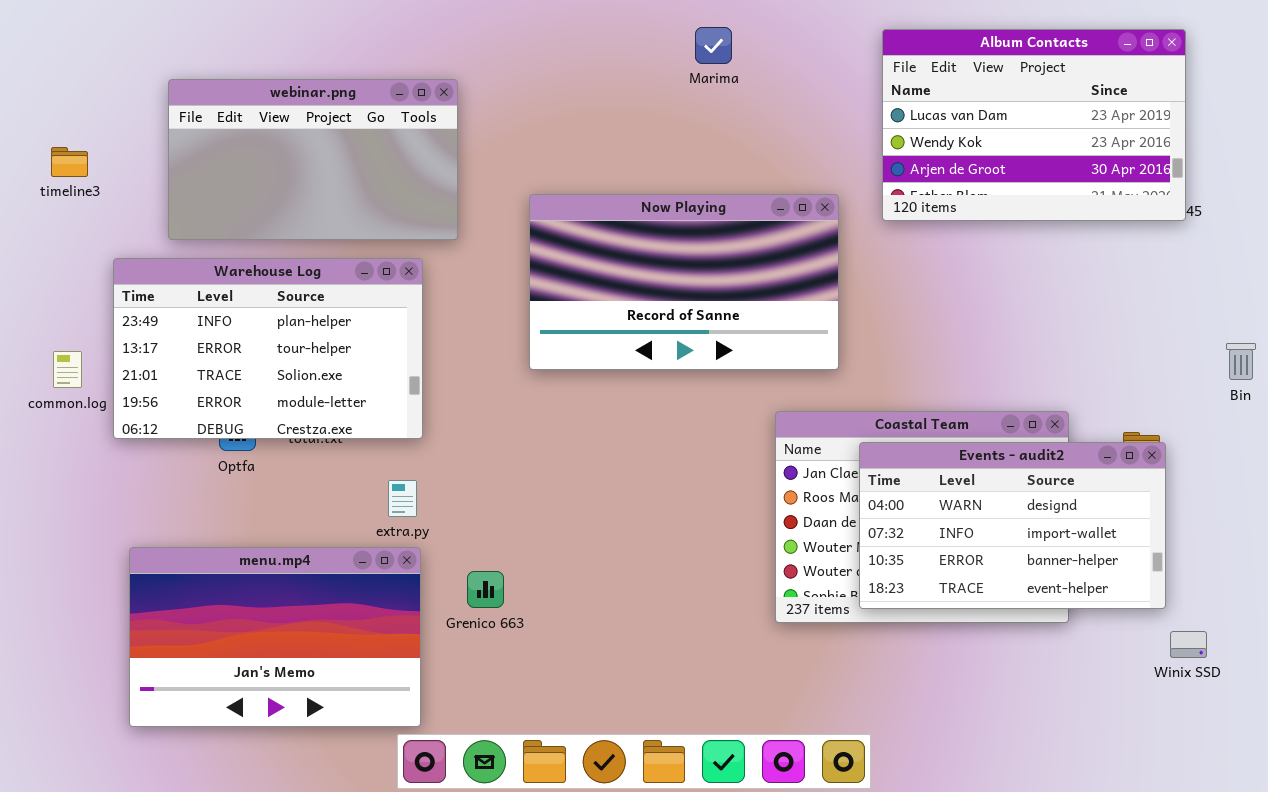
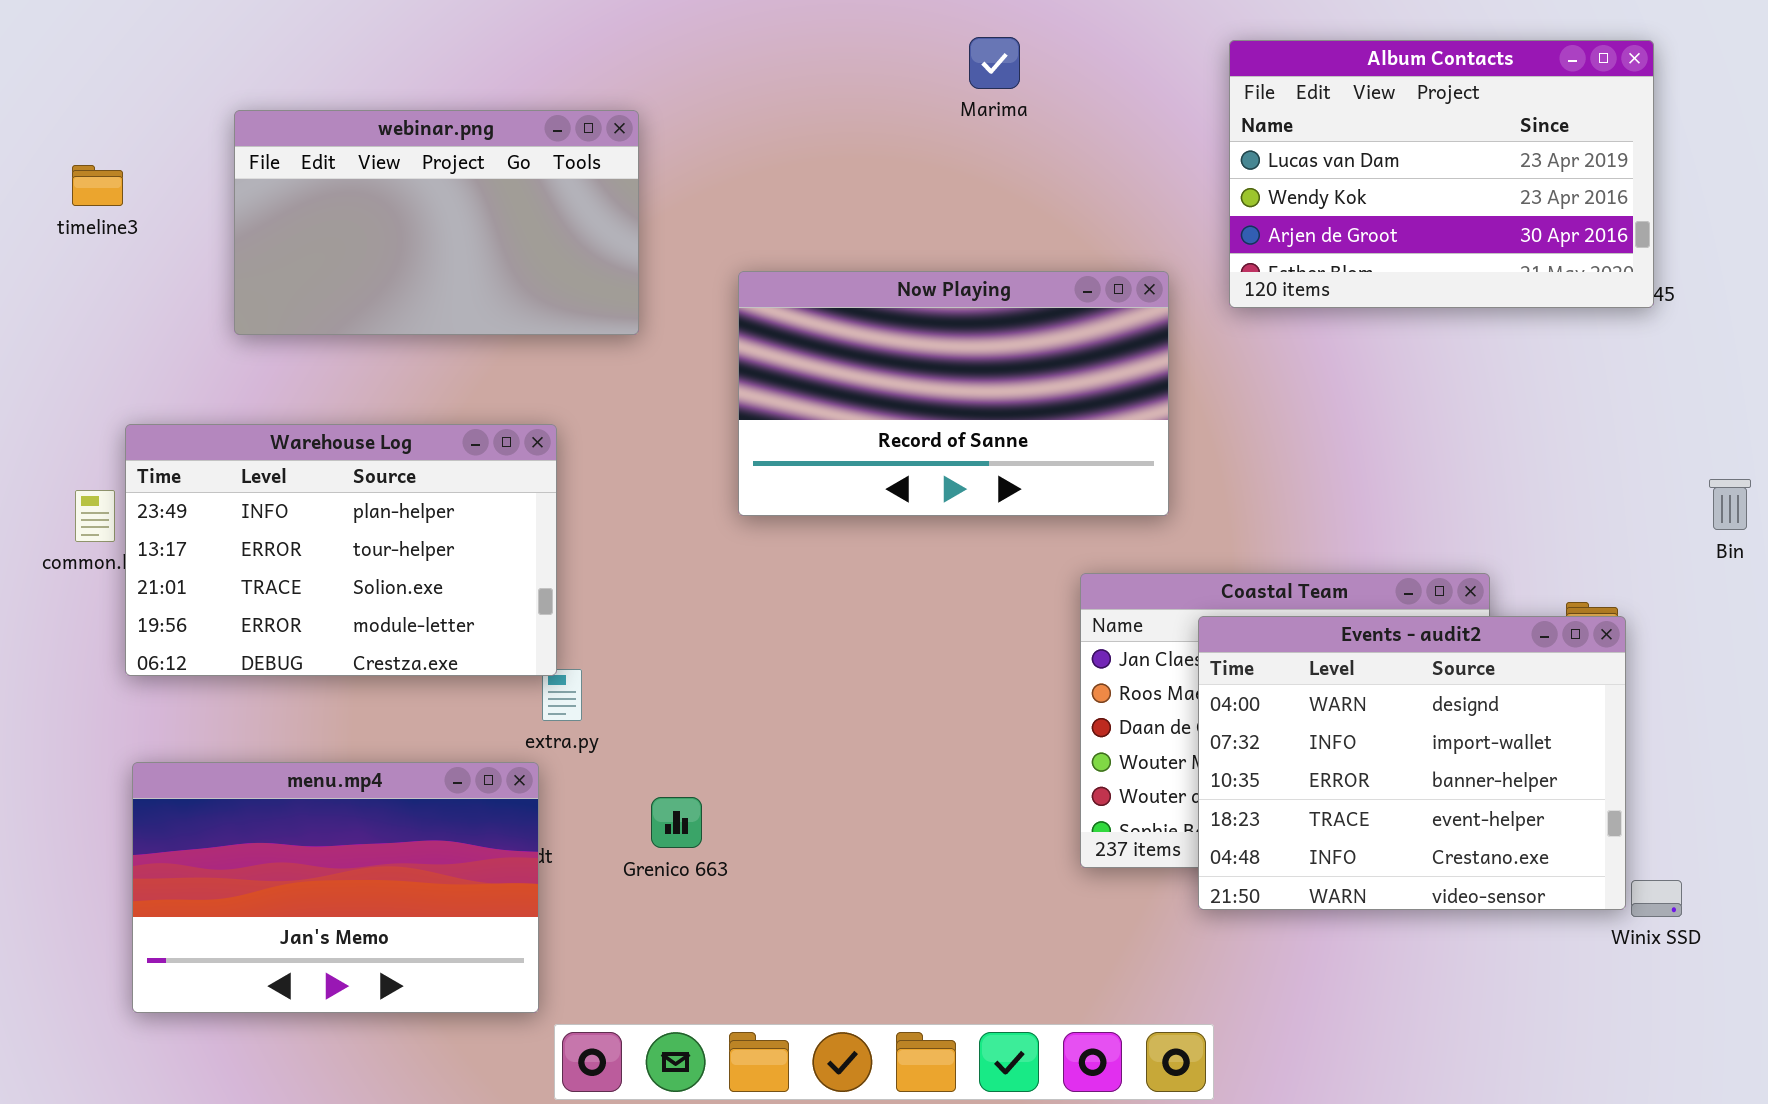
timeline3: [51,147,88,177] -> [72,165,123,206], moved
Warehouse Log: [113,258,423,439] -> [125,424,557,676], moved
Events - audit2: [859,442,1166,609] -> [1198,616,1626,910], resized
menu.mp4: [129,547,421,727] -> [132,762,539,1013], moved

